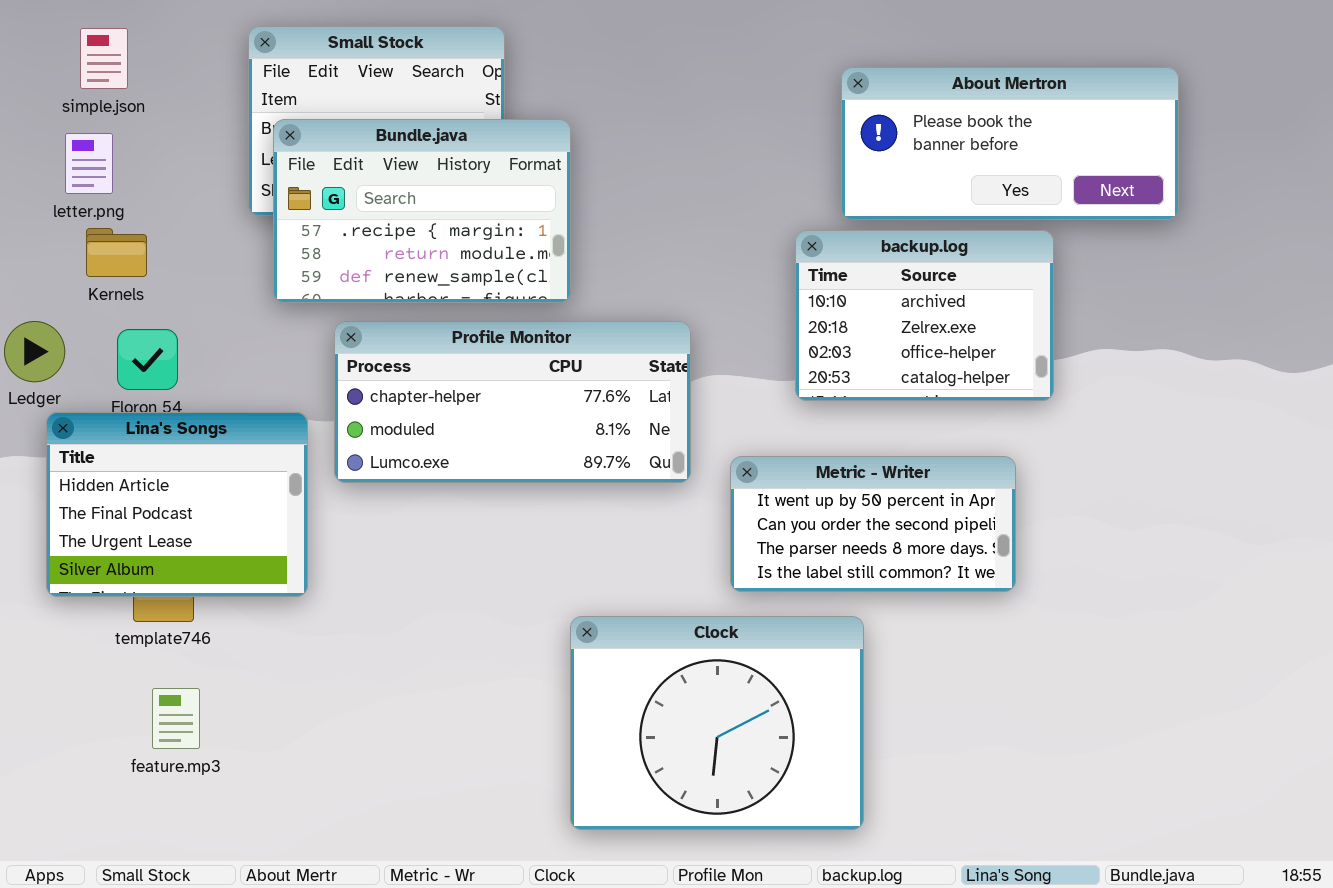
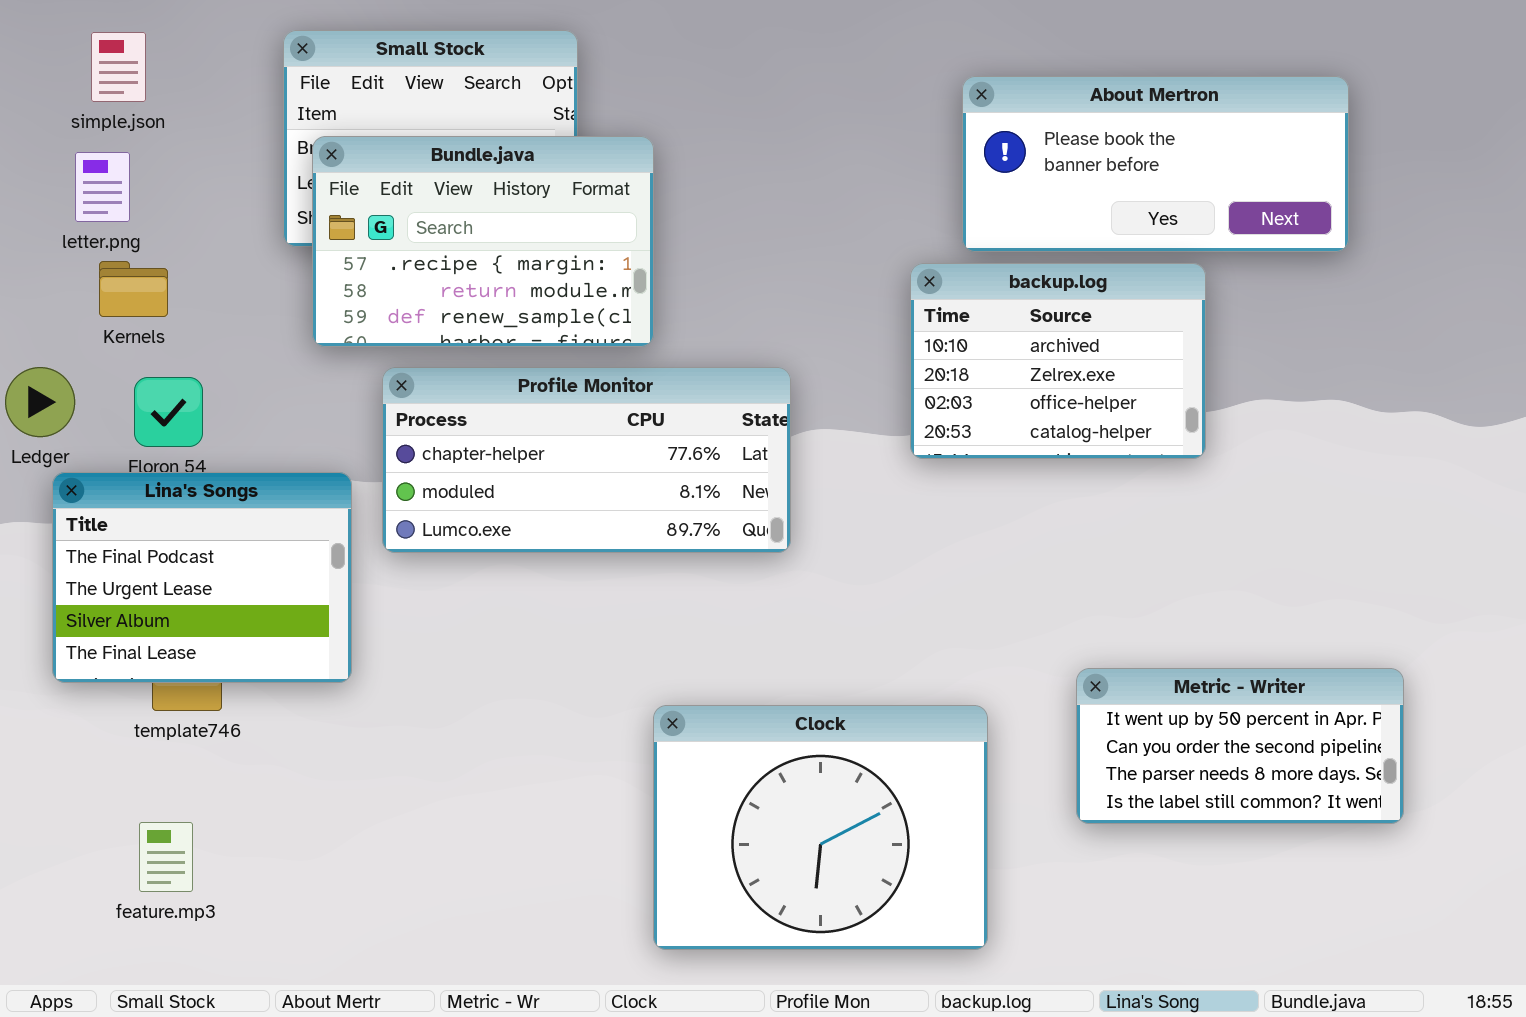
Lina's Songs: [46,412,308,597] -> [52,472,352,683], scrolled down 1 row
Metric - Writer: [730,456,1016,592] -> [1076,668,1404,824], moved
feature.mp3: [152,688,200,749] -> [139,822,193,892], moved

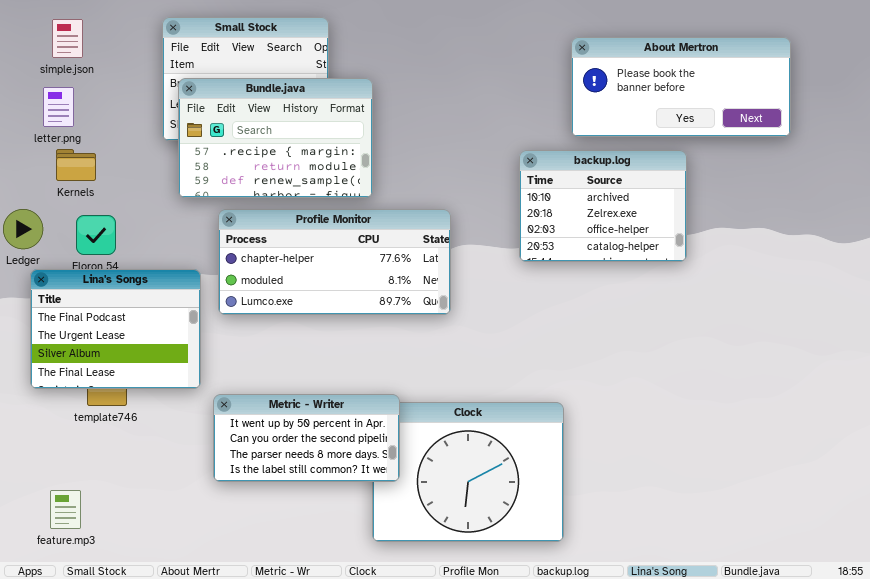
About Mertron: [962,76,1349,252] -> [571,37,791,137], moved
Metric - Writer: [1076,668,1404,824] -> [213,394,400,482], moved
feature.mp3: [139,822,193,892] -> [50,490,81,529], moved

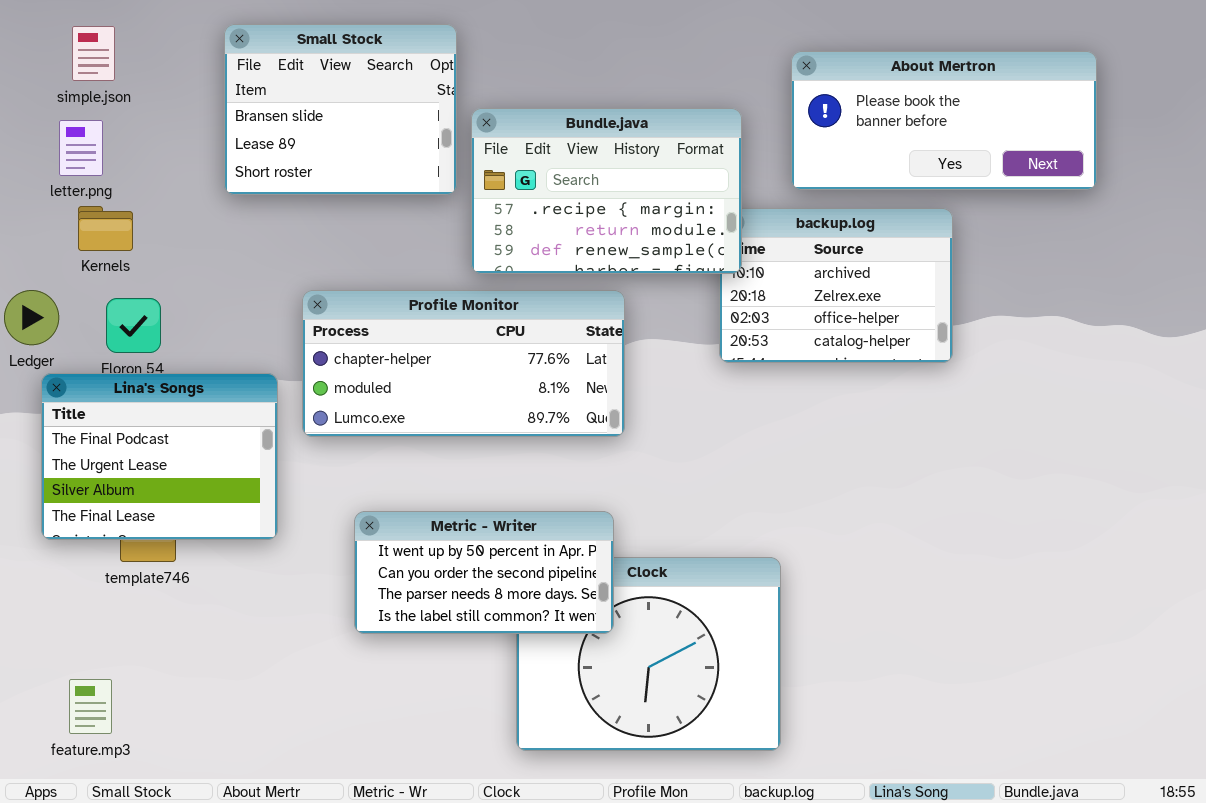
Bundle.java: [178,78,373,198] -> [471,108,742,274], moved
Metric - Writer: [213,394,400,482] -> [354,511,614,634], moved

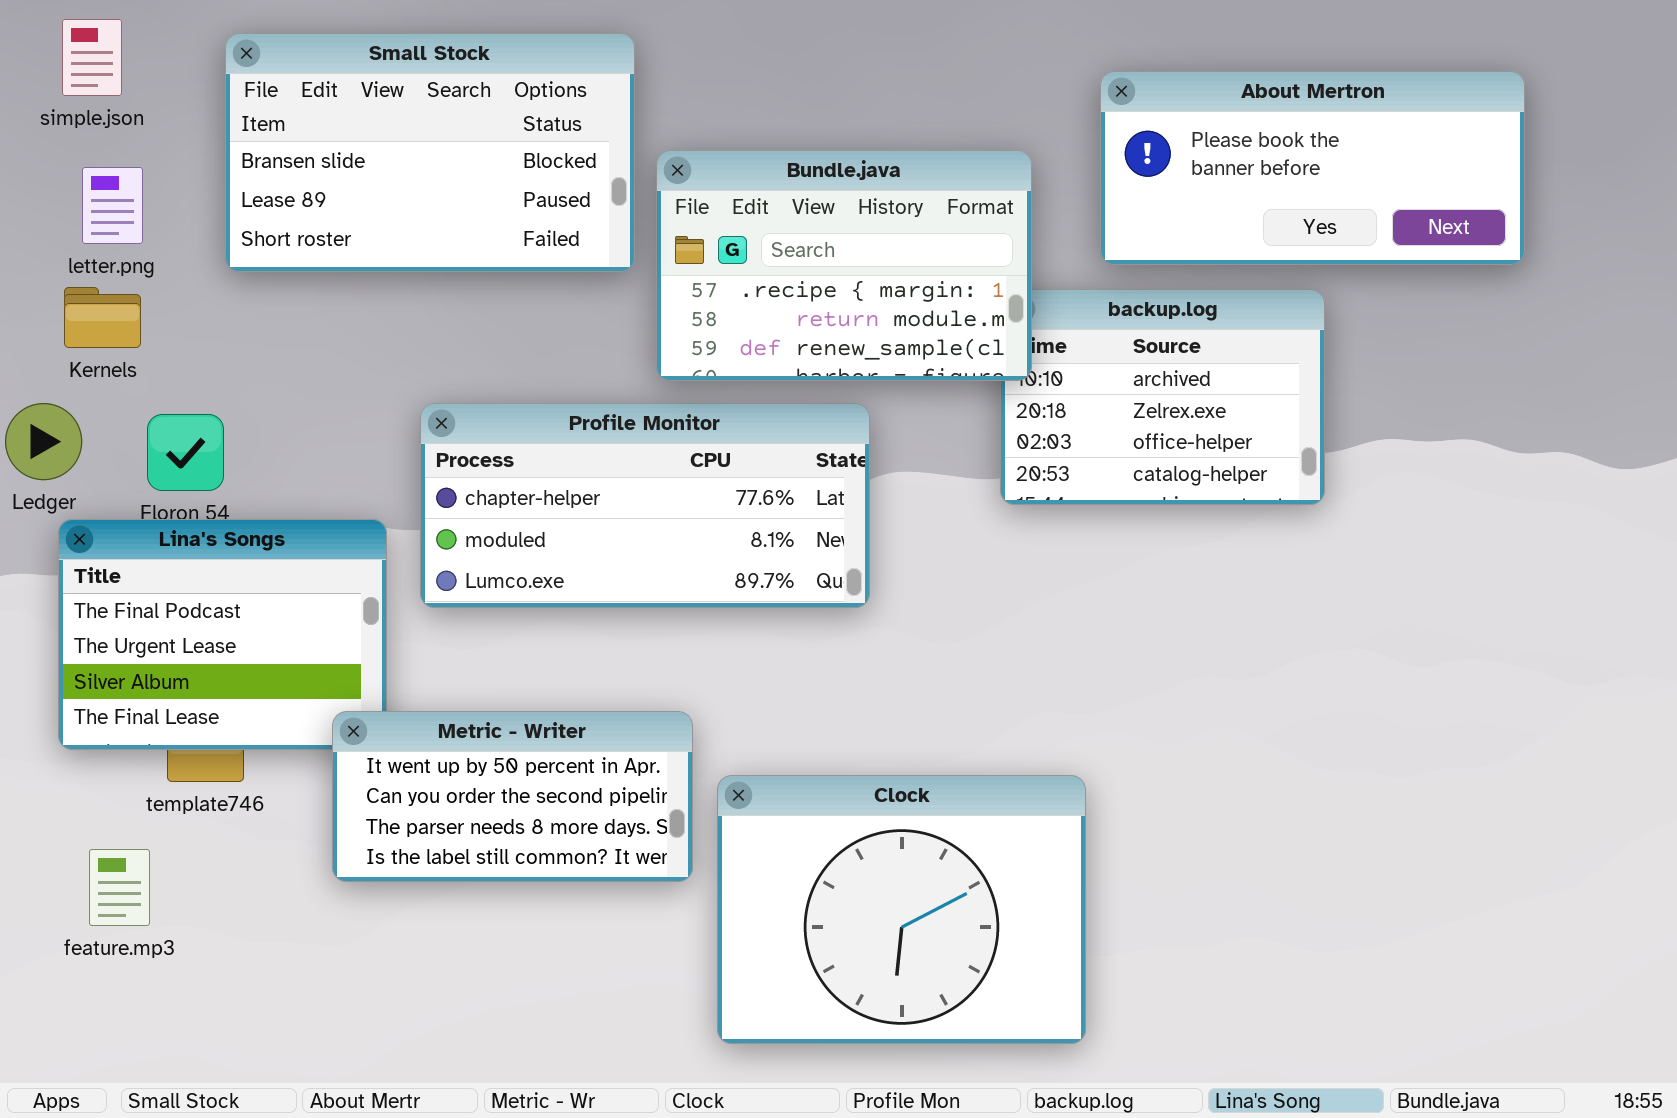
Small Stock: [224,24,457,195] -> [225,33,635,272], resized
simple.json: [72,26,115,81] -> [62,19,122,96], moved
Kernels: [78,206,133,251] -> [64,287,141,348], moved
Metric - Writer: [354,511,614,634] -> [332,711,693,882], moved
feature.mp3: [69,679,112,734] -> [89,849,150,926], moved

